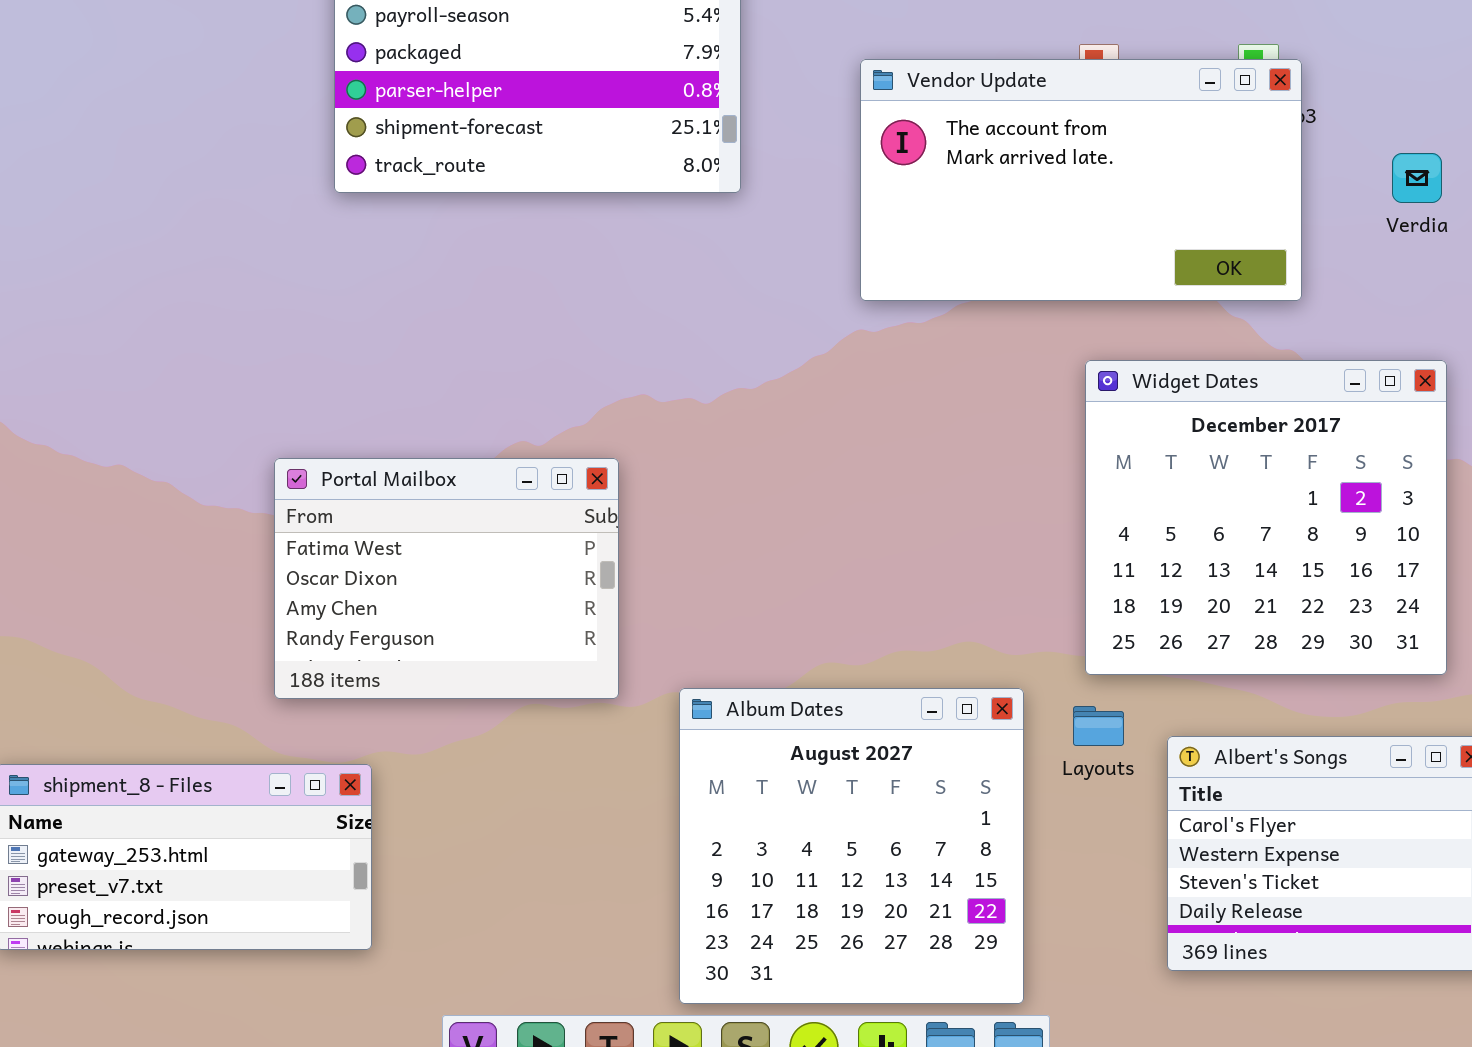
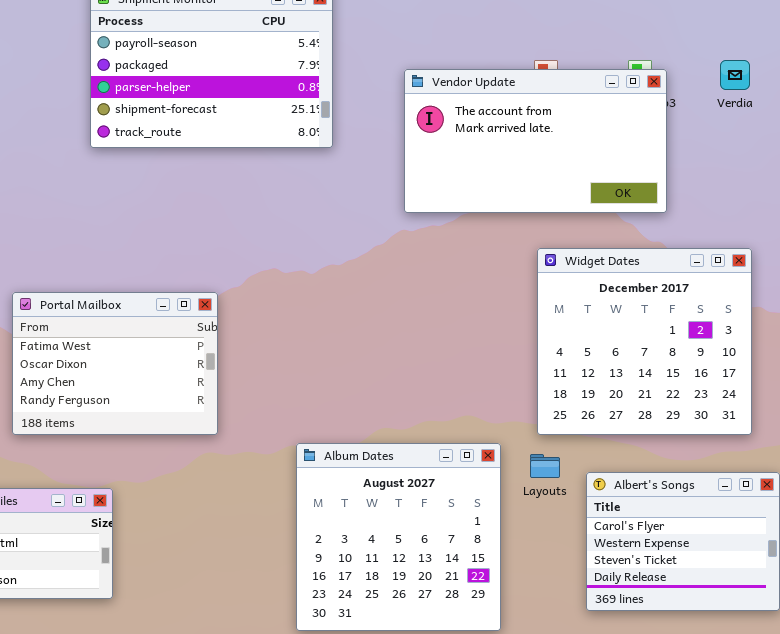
Verdia: [1392,153,1442,203] -> [720,60,750,90], moved
Portal Mailbox: [274,458,619,699] -> [12,292,218,435], moved

